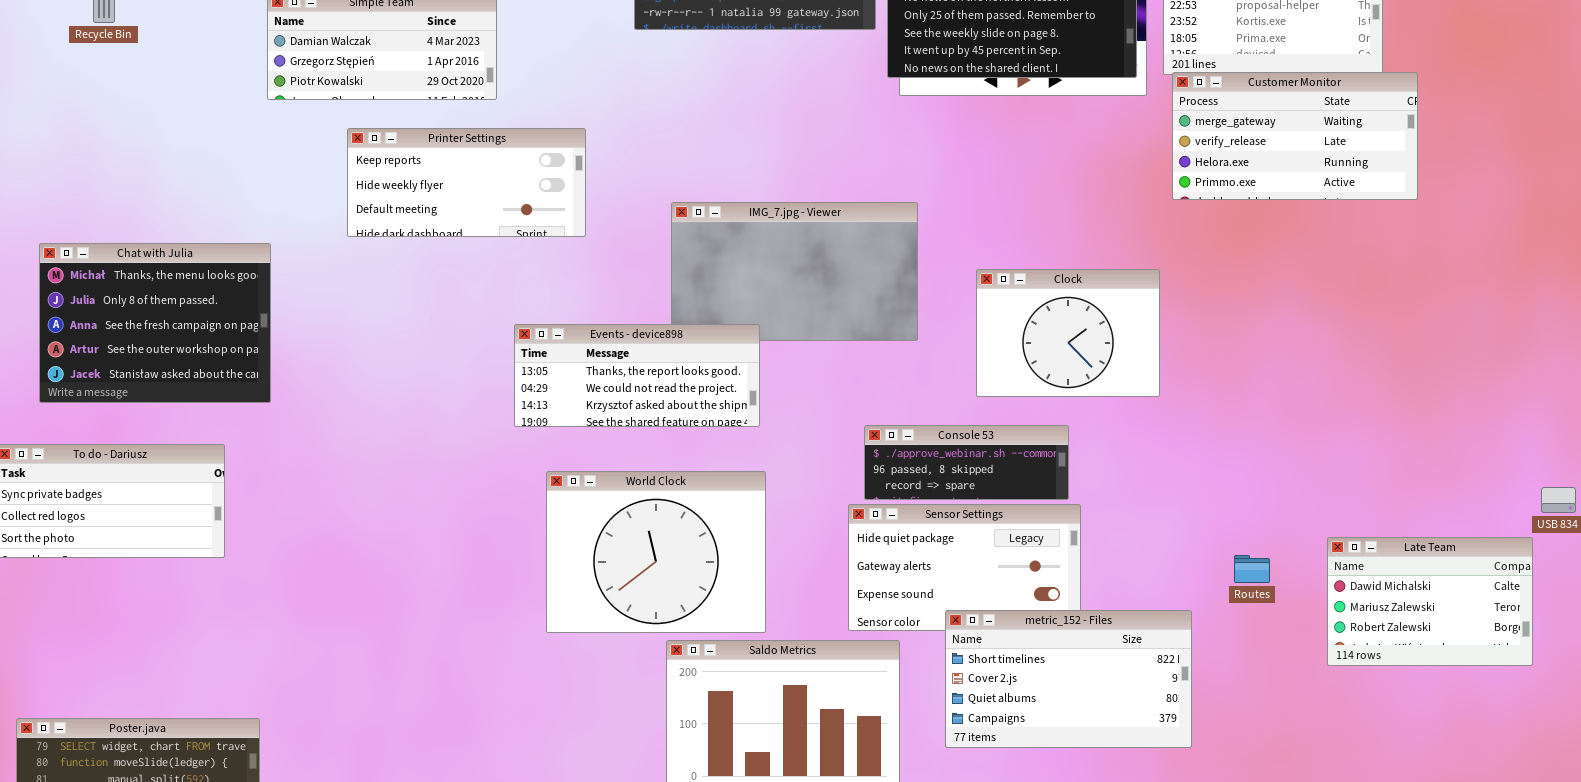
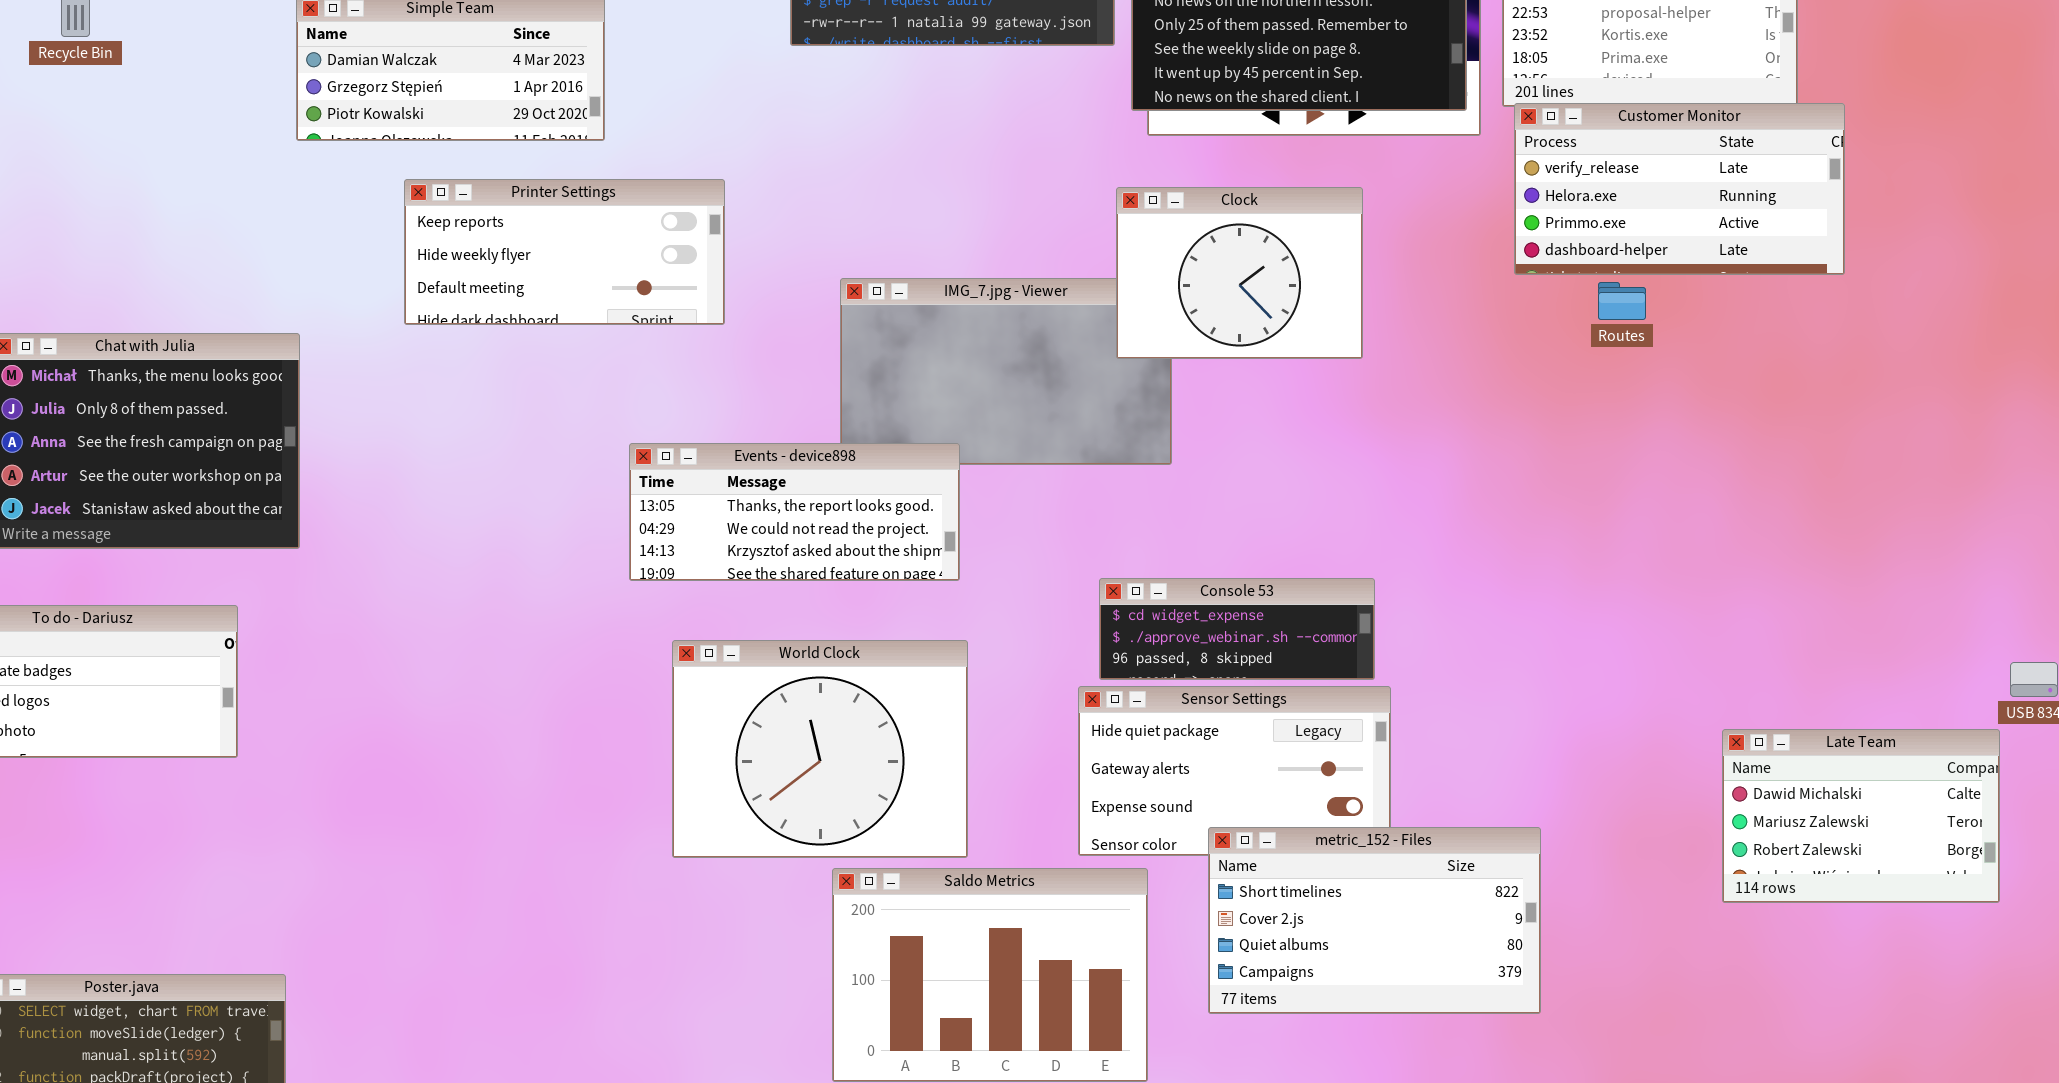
Customer Monitor: [1172,72,1418,200] -> [1514,103,1845,275], scrolled down 1 row
Clock: [976,269,1160,397] -> [1116,187,1363,359], moved
Console 53: [864,425,1069,500] -> [1099,578,1375,680], scrolled up 1 row
Routes: [1234,555,1270,583] -> [1598,282,1646,320], moved

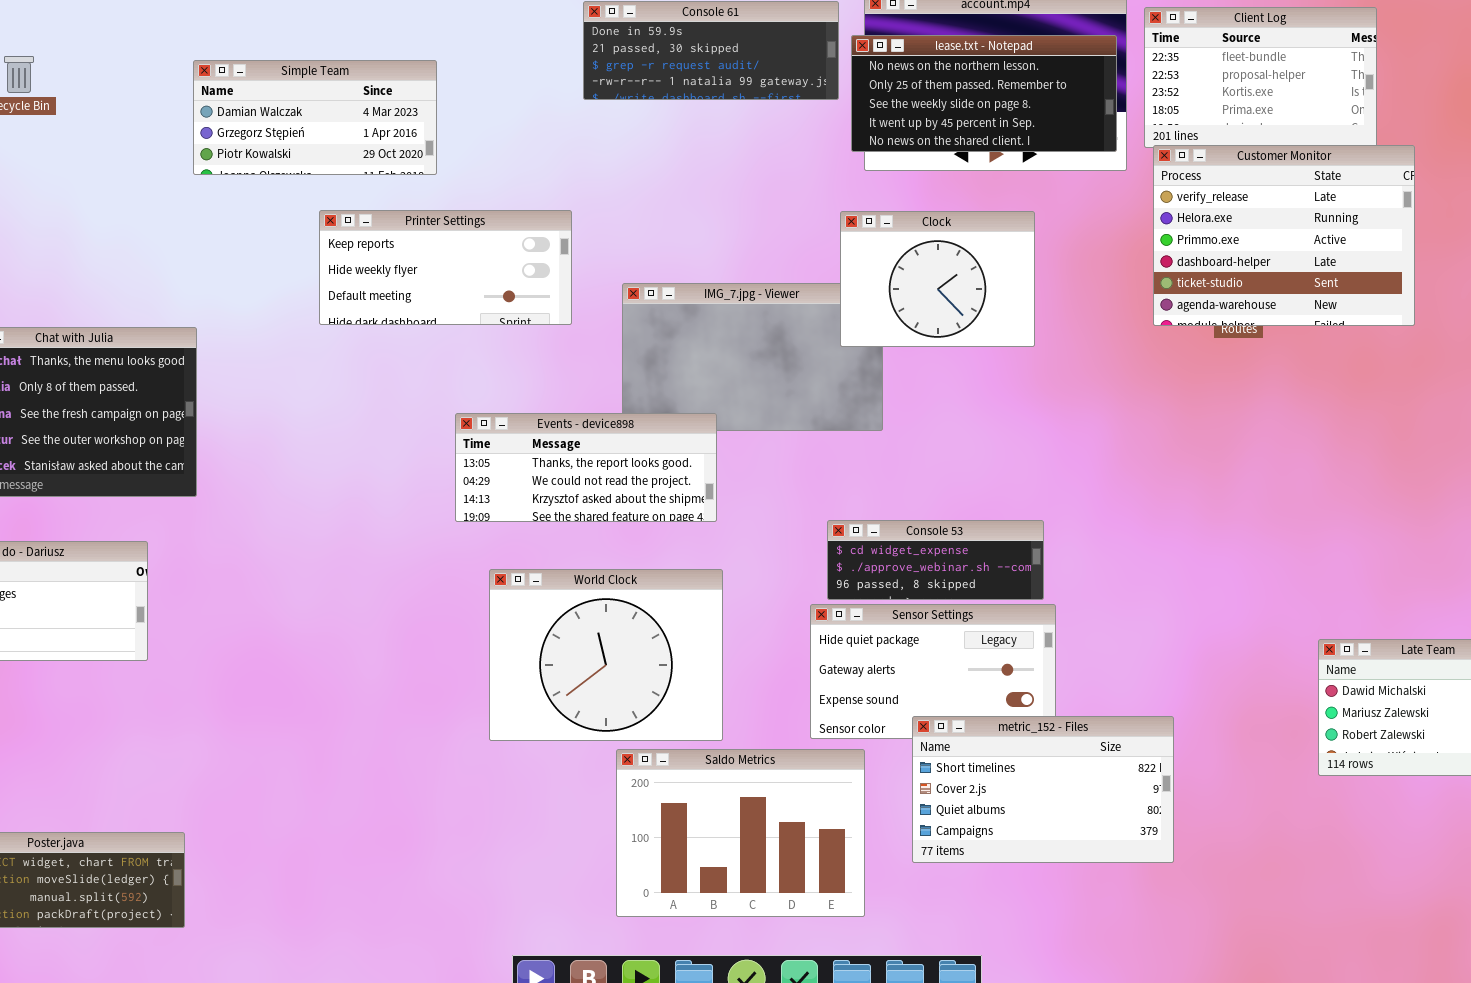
Customer Monitor: [1514,103,1845,275] -> [1153,145,1415,326], resized
Printer Settings: [404,179,725,325] -> [319,210,572,325], moved

